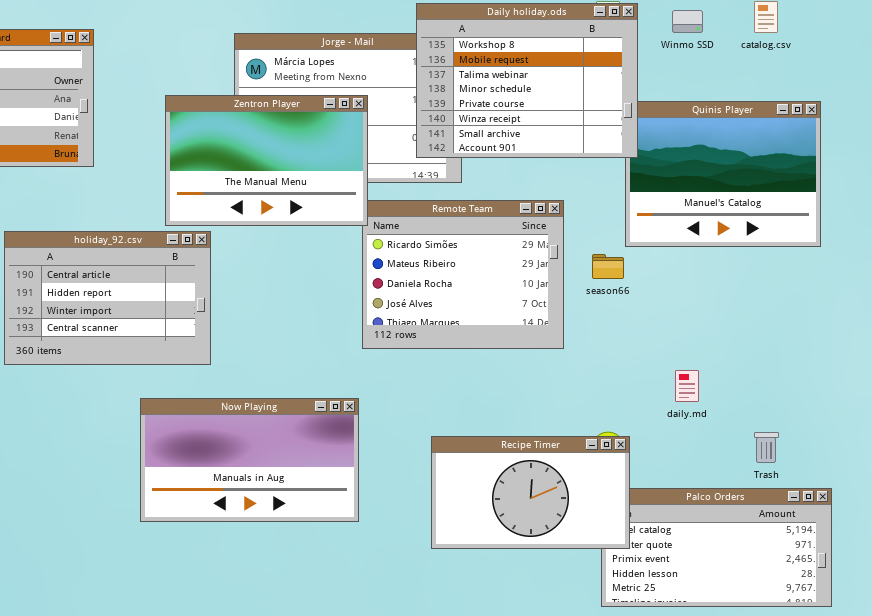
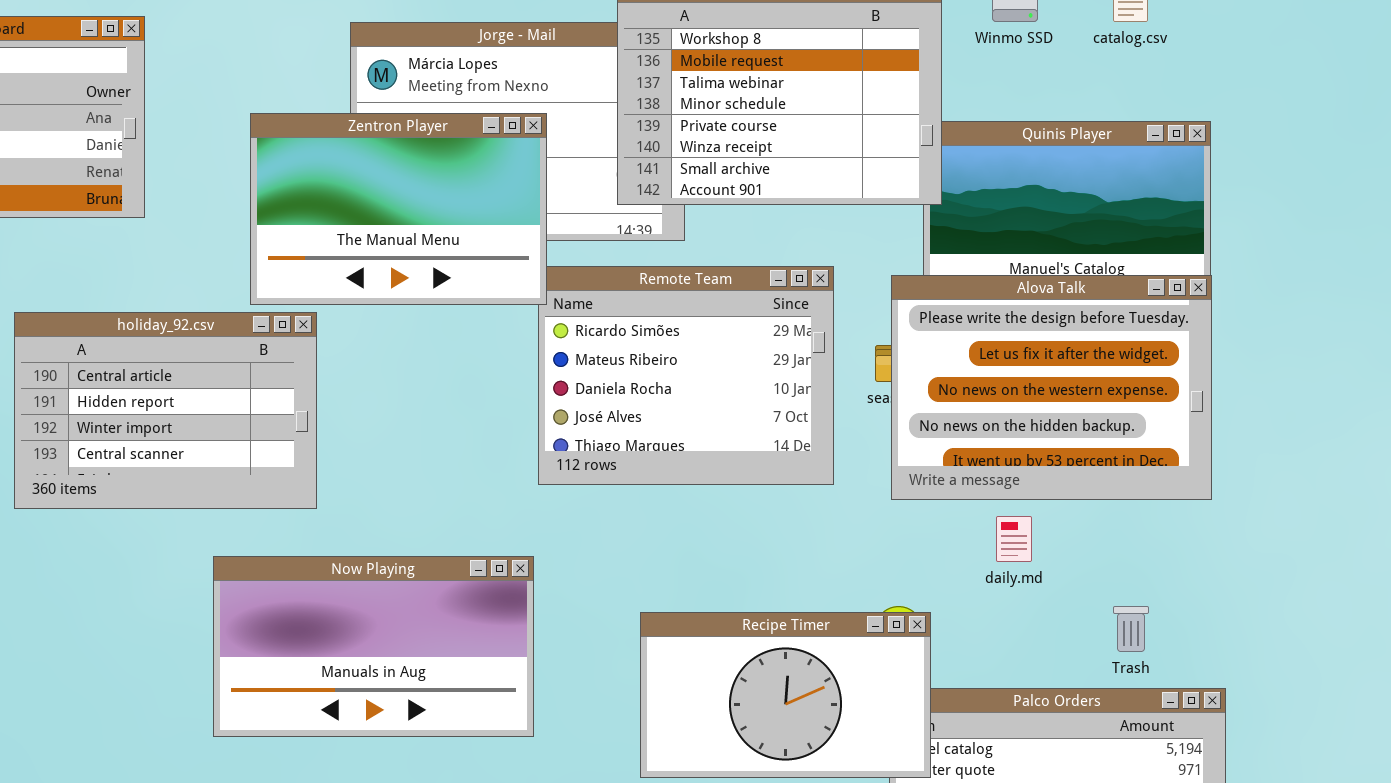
Alova Talk: none -> [891,275,1212,500], opened

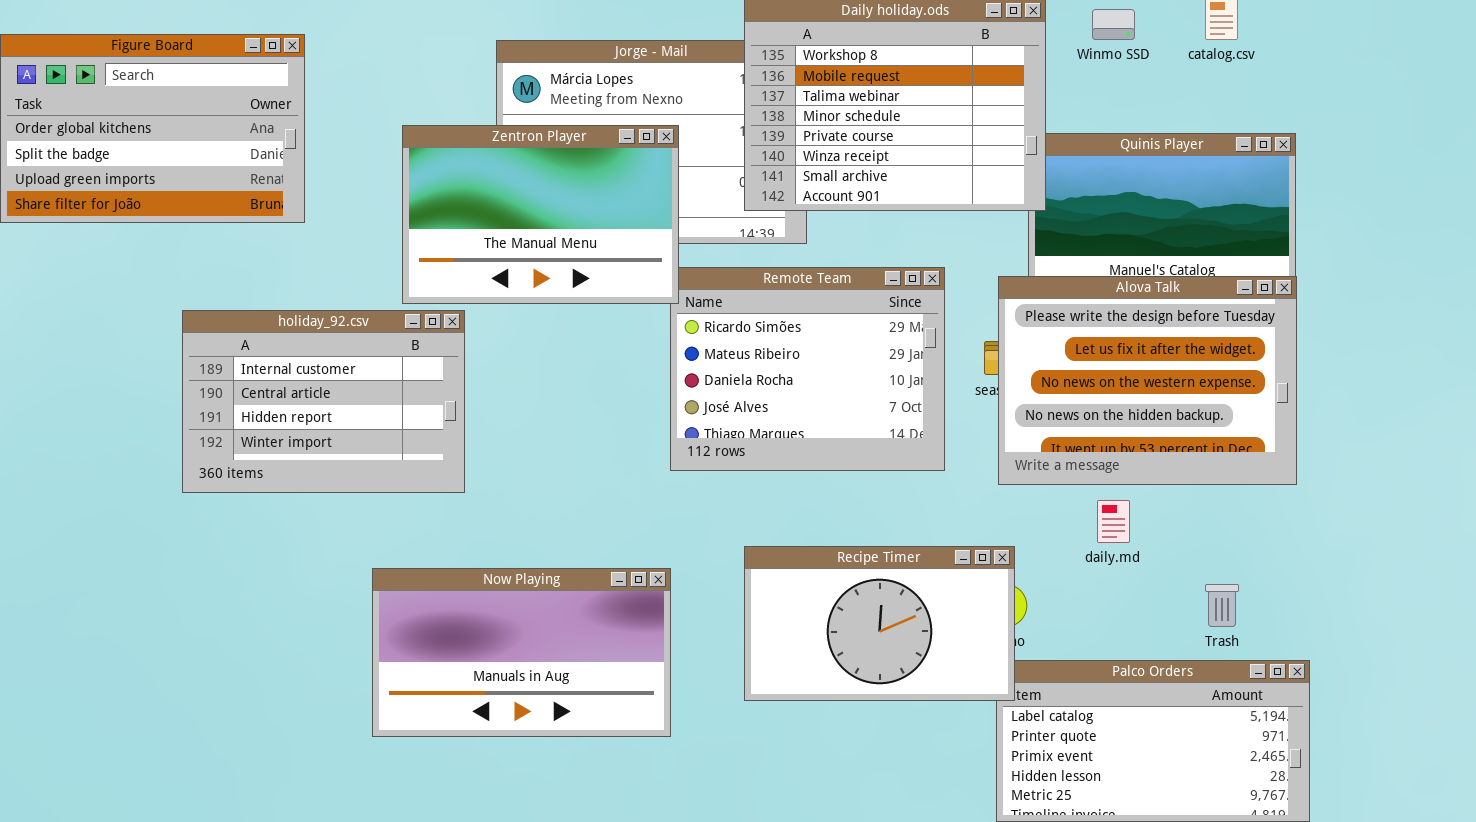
holiday_92.csv: [14,312,317,509] -> [182,310,465,493], scrolled up 1 row
Now Playing: [213,556,534,737] -> [372,568,671,737], moved
Recipe Timer: [640,612,931,778] -> [744,546,1015,701], moved

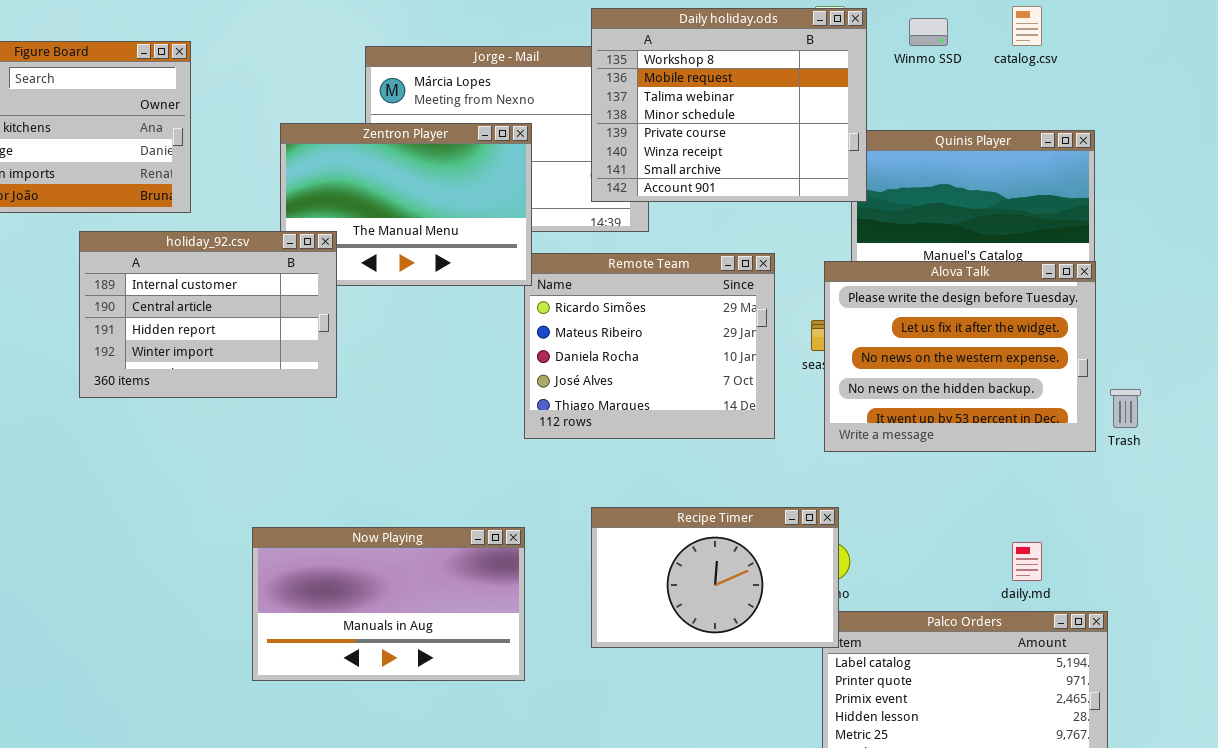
holiday_92.csv: [182,310,465,493] -> [79,231,337,398], moved
daily.md: [1097,500,1130,543] -> [1012,542,1042,581], moved
Trash: [1205,584,1239,627] -> [1110,389,1141,428], moved

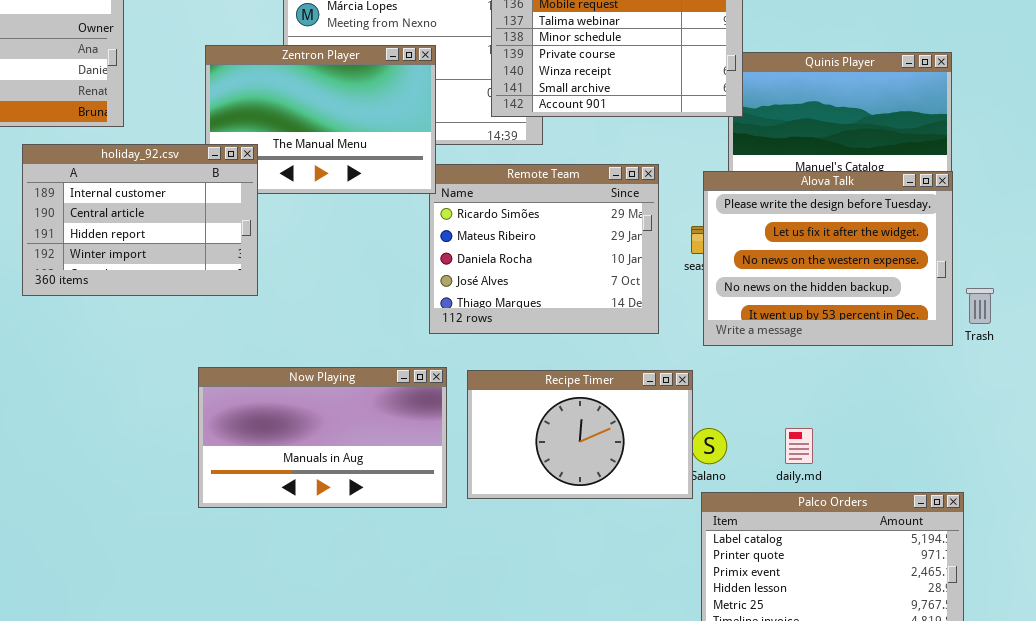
Recipe Timer: [591,507,839,648] -> [467,370,693,499], moved
Now Playing: [252,527,525,681] -> [198,367,447,508], moved
daily.md: [1012,542,1042,581] -> [785,428,813,464], moved

